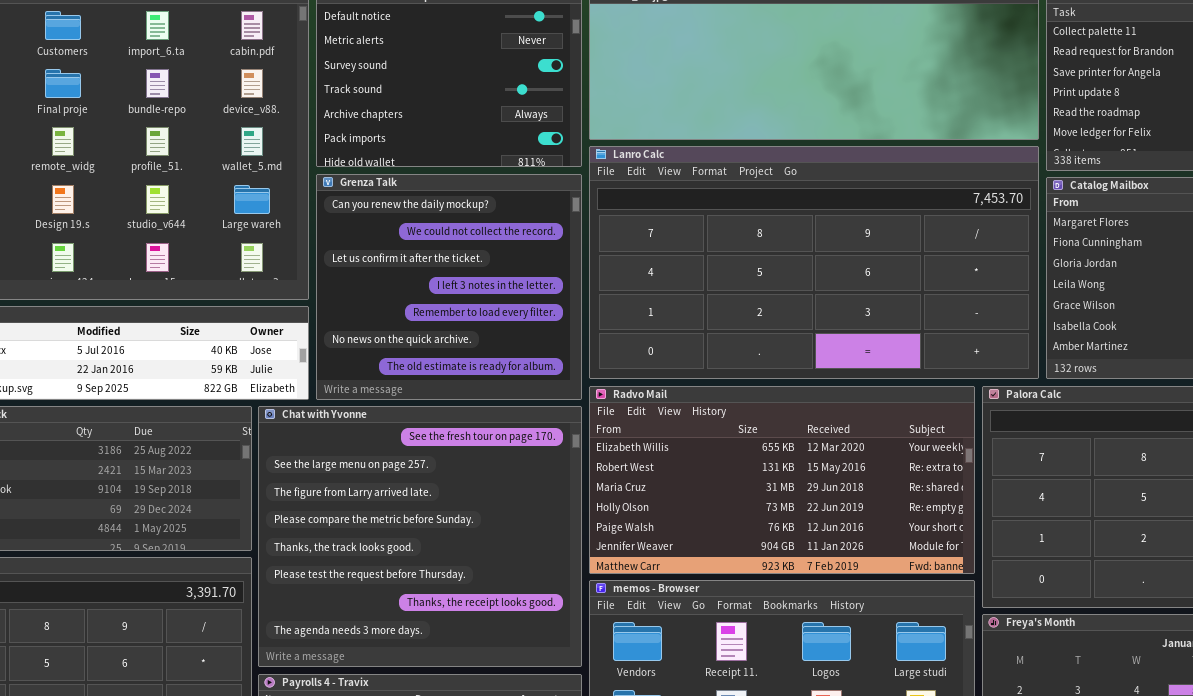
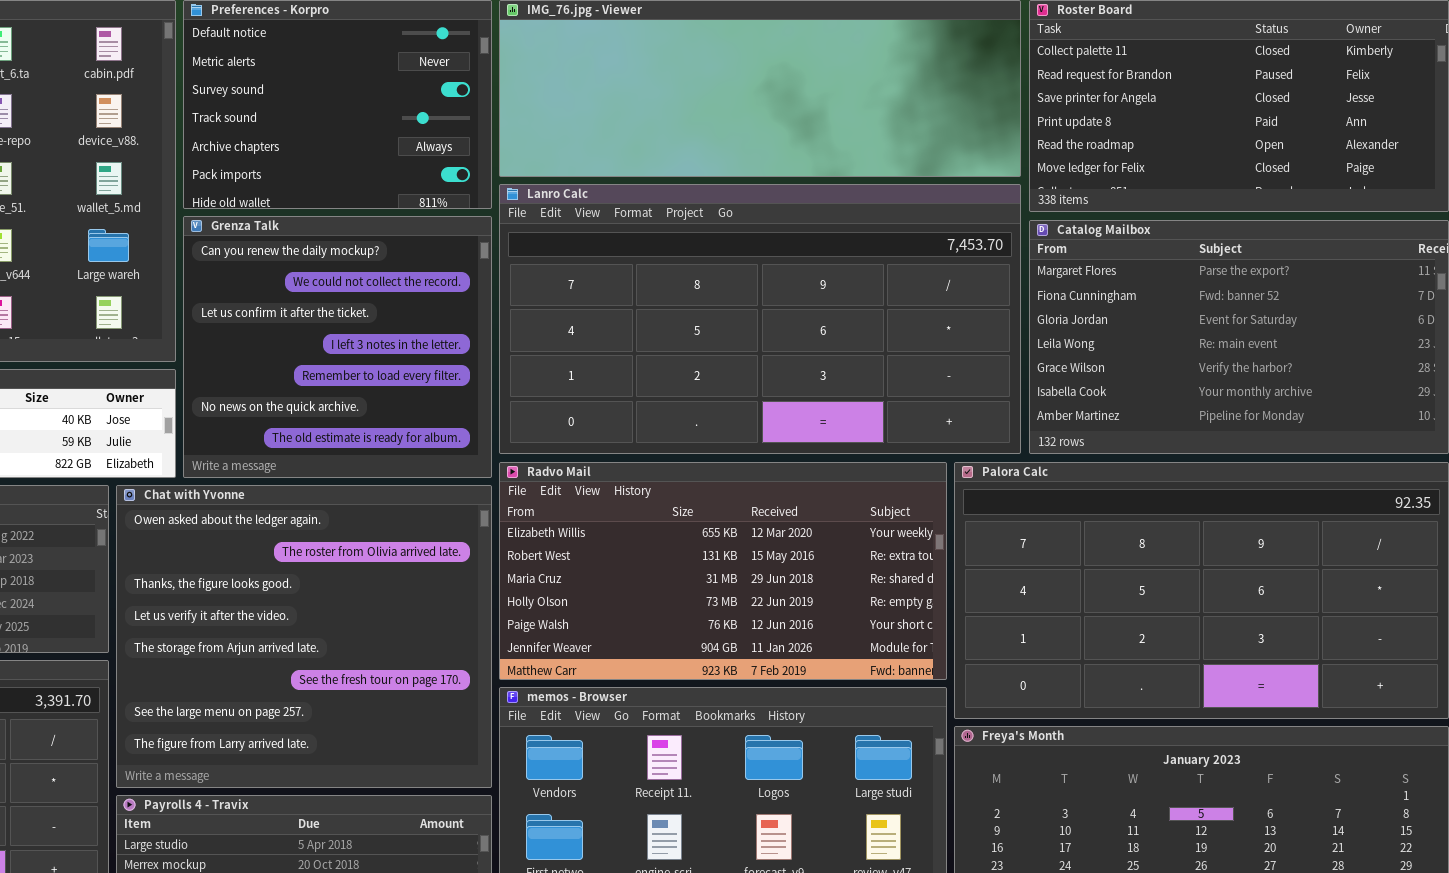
Chat with Yvonne: [258,406,582,667] -> [116,485,492,788], scrolled up 5 rows

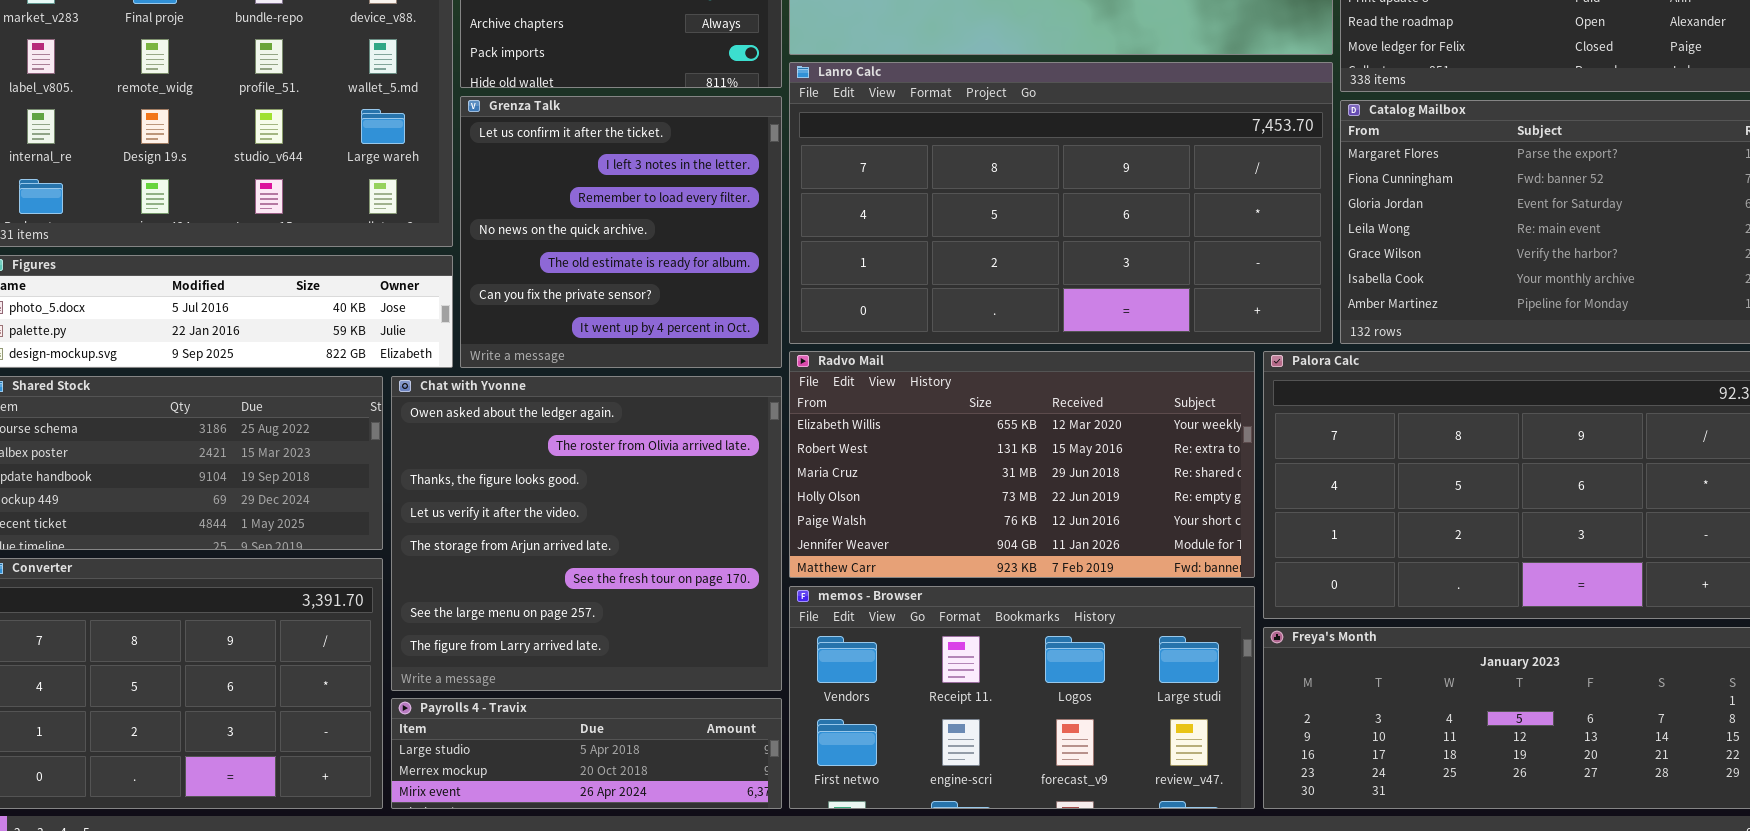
Grenza Talk: [183,216,492,478] -> [460,96,782,368], scrolled down 2 rows

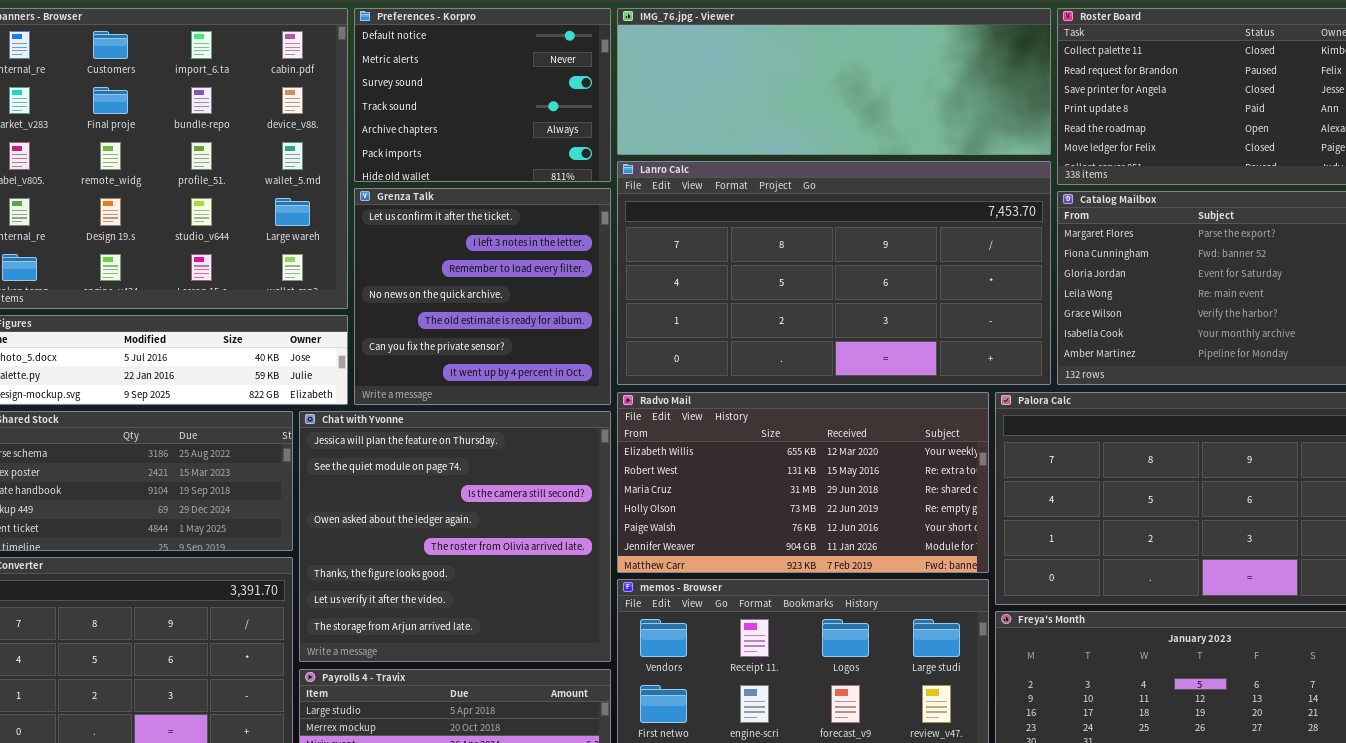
Chat with Yvonne: [391,376,782,691] -> [299,411,611,662], scrolled up 3 rows

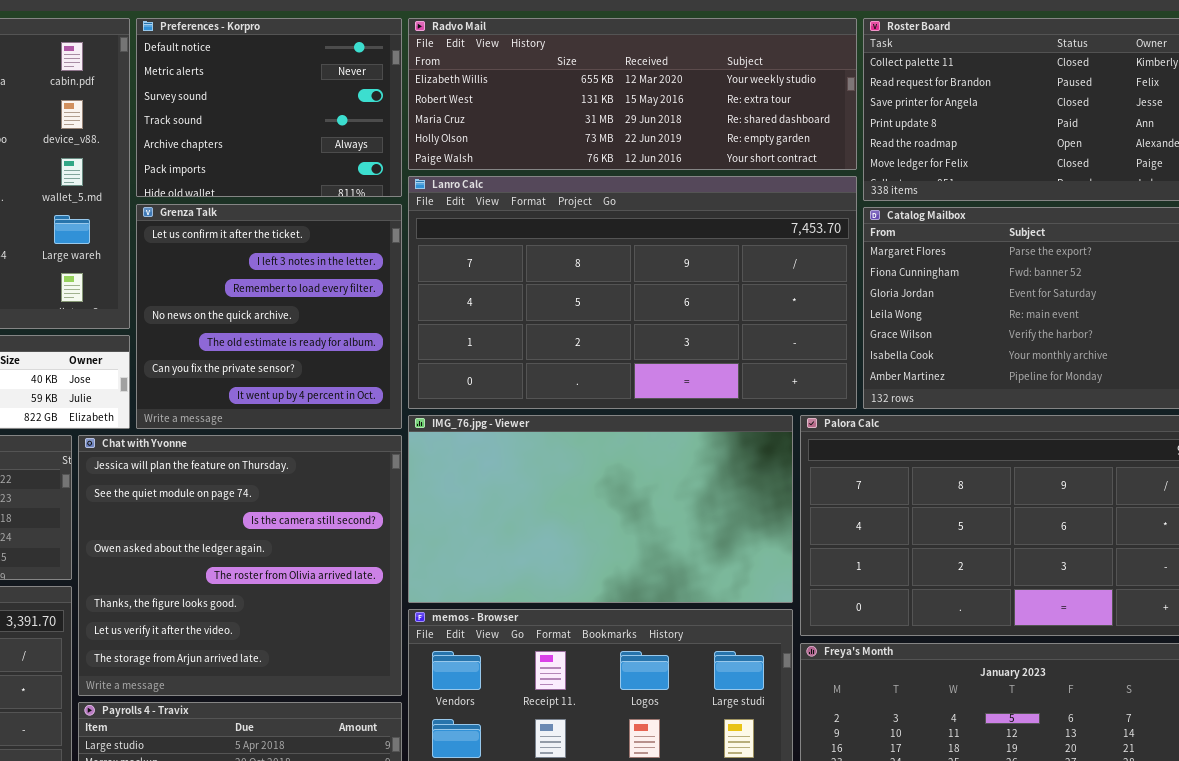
IMG_76.jpg - Viewer: [617,8,1051,155] -> [408,415,793,603], moved, resized
Radvo Mail: [617,392,989,573] -> [408,18,857,170], moved, resized

